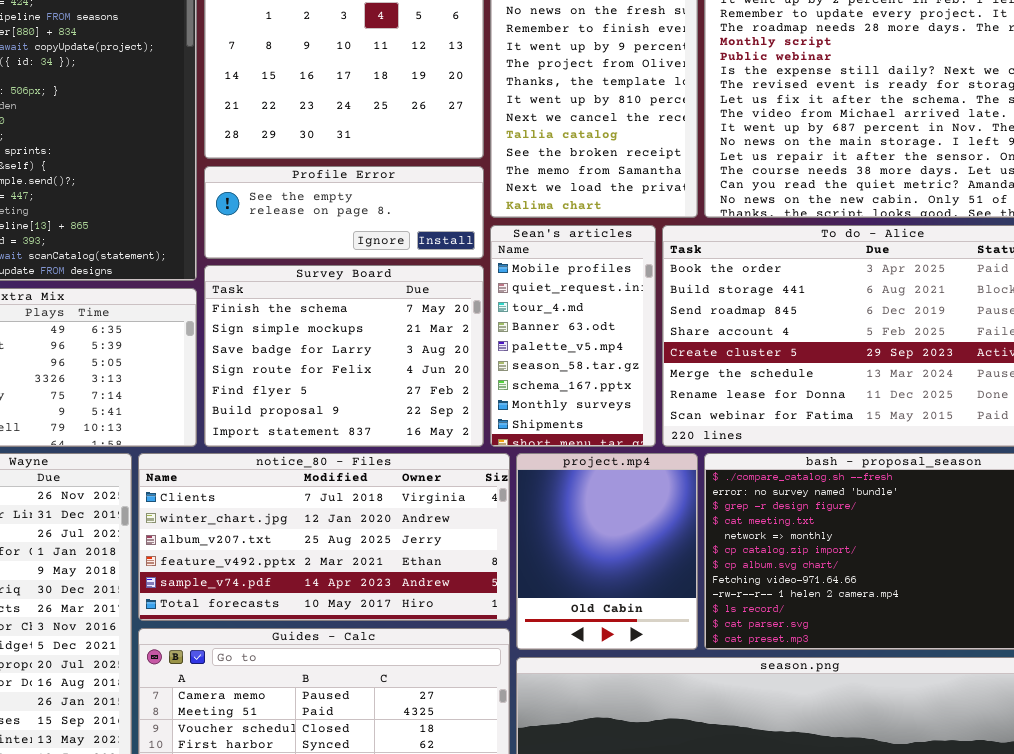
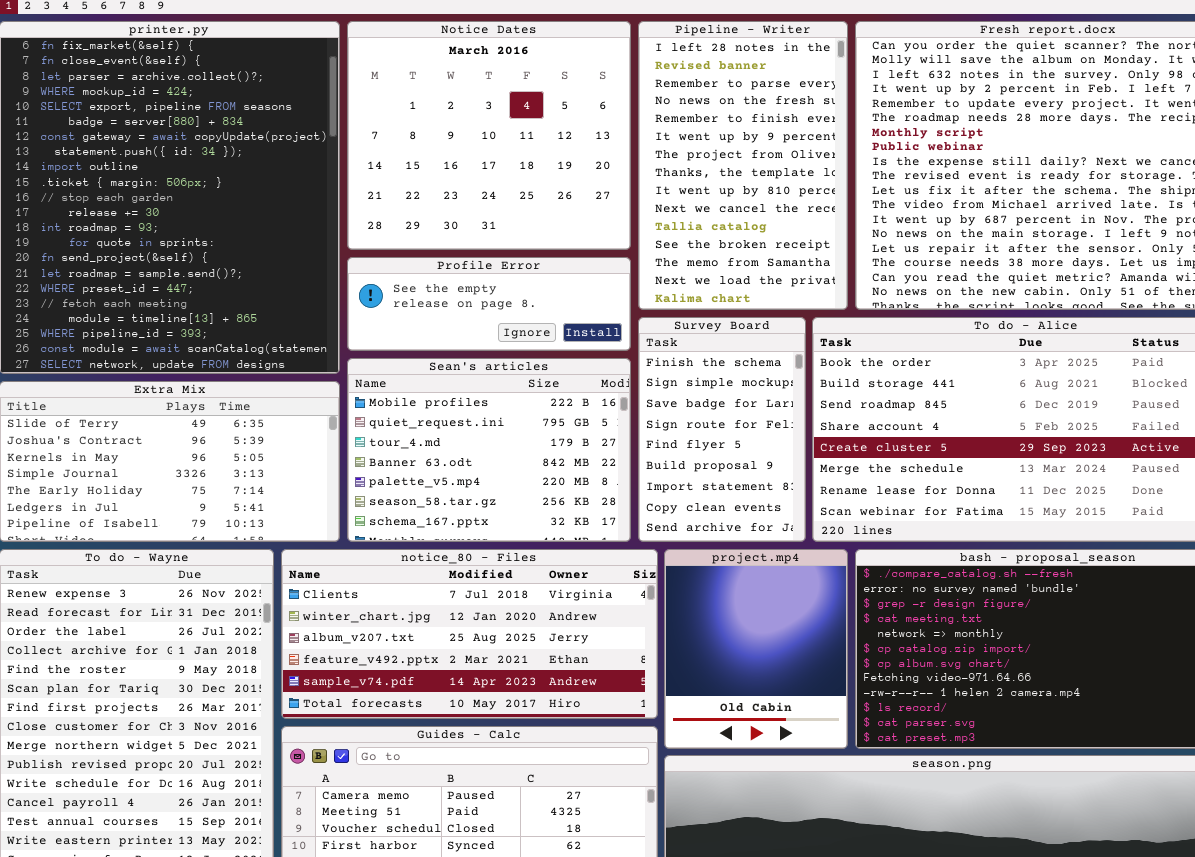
Sean's articles: [490,225,656,447] -> [347,358,631,542], moved, resized
Survey Board: [204,265,484,447] -> [638,317,806,542], moved, resized

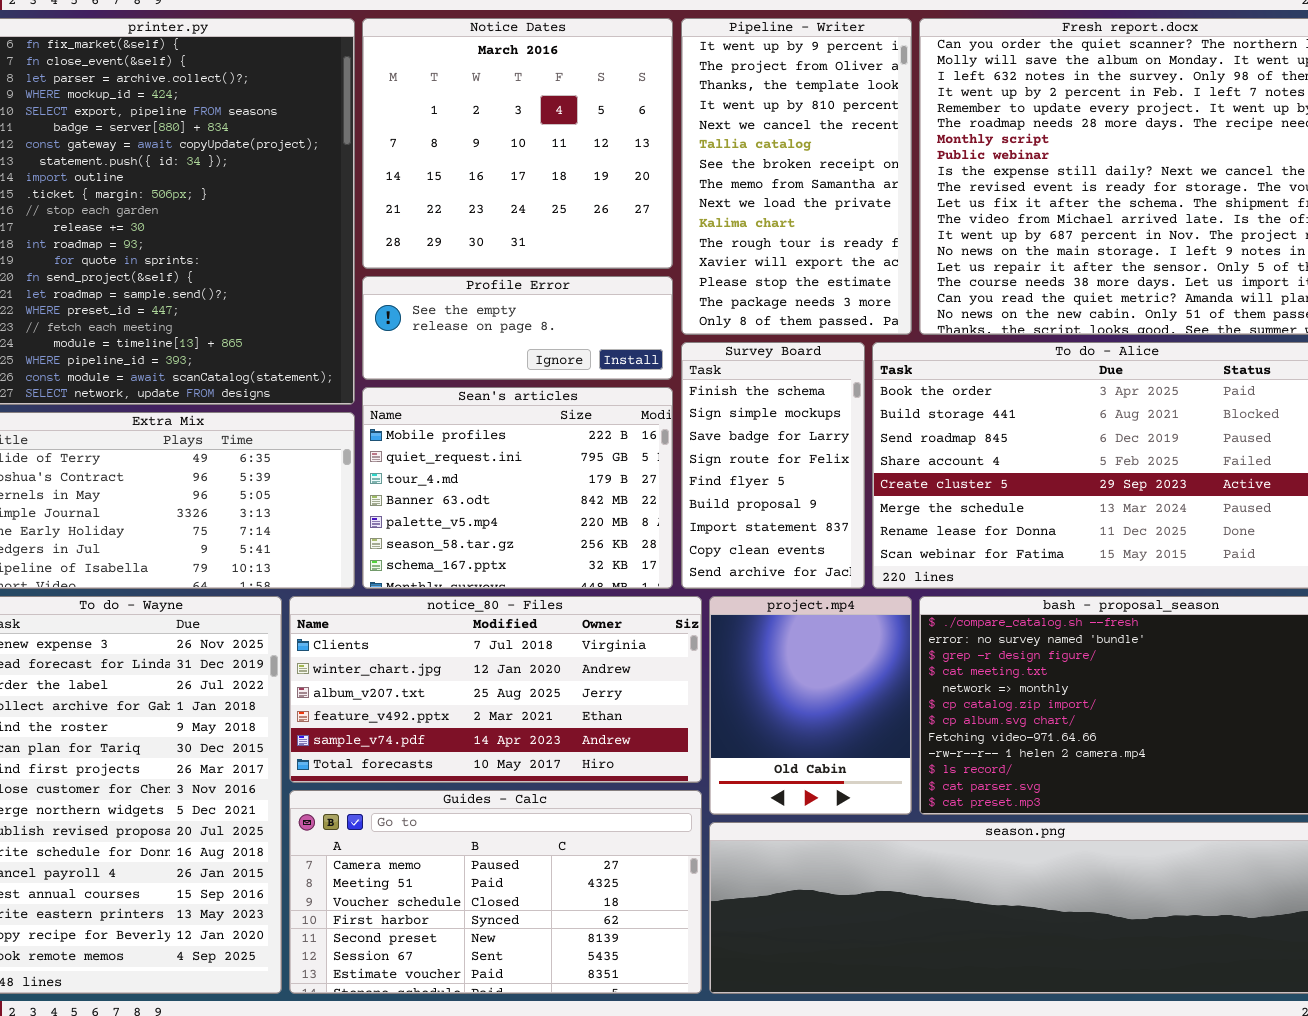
Pipeline - Writer: [638,21,848,310] -> [681,18,912,335], scrolled down 5 rows

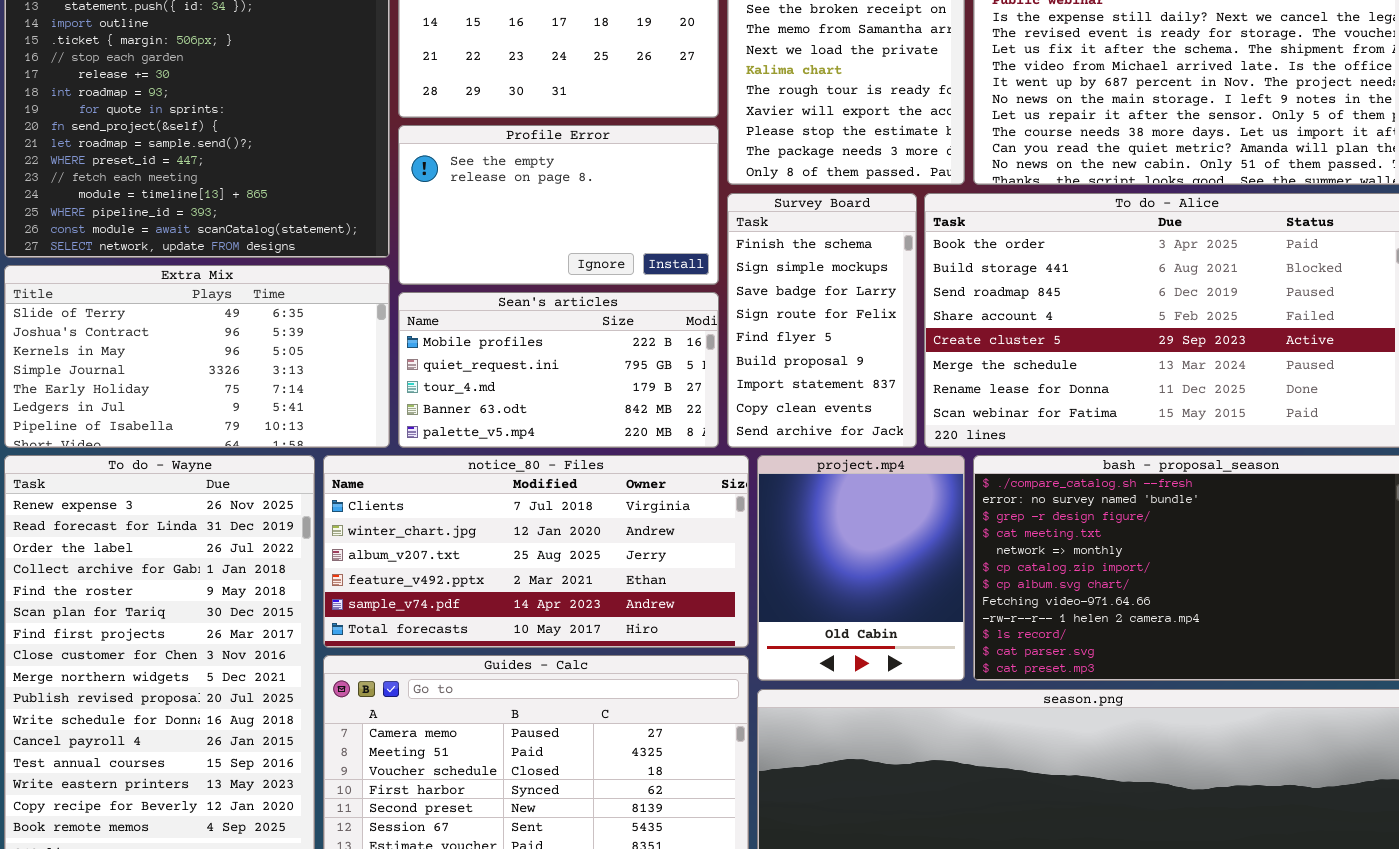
Profile Error: [362,276,673,380] -> [398,125,719,285], resized
Sean's articles: [362,387,673,589] -> [398,292,719,448], resized

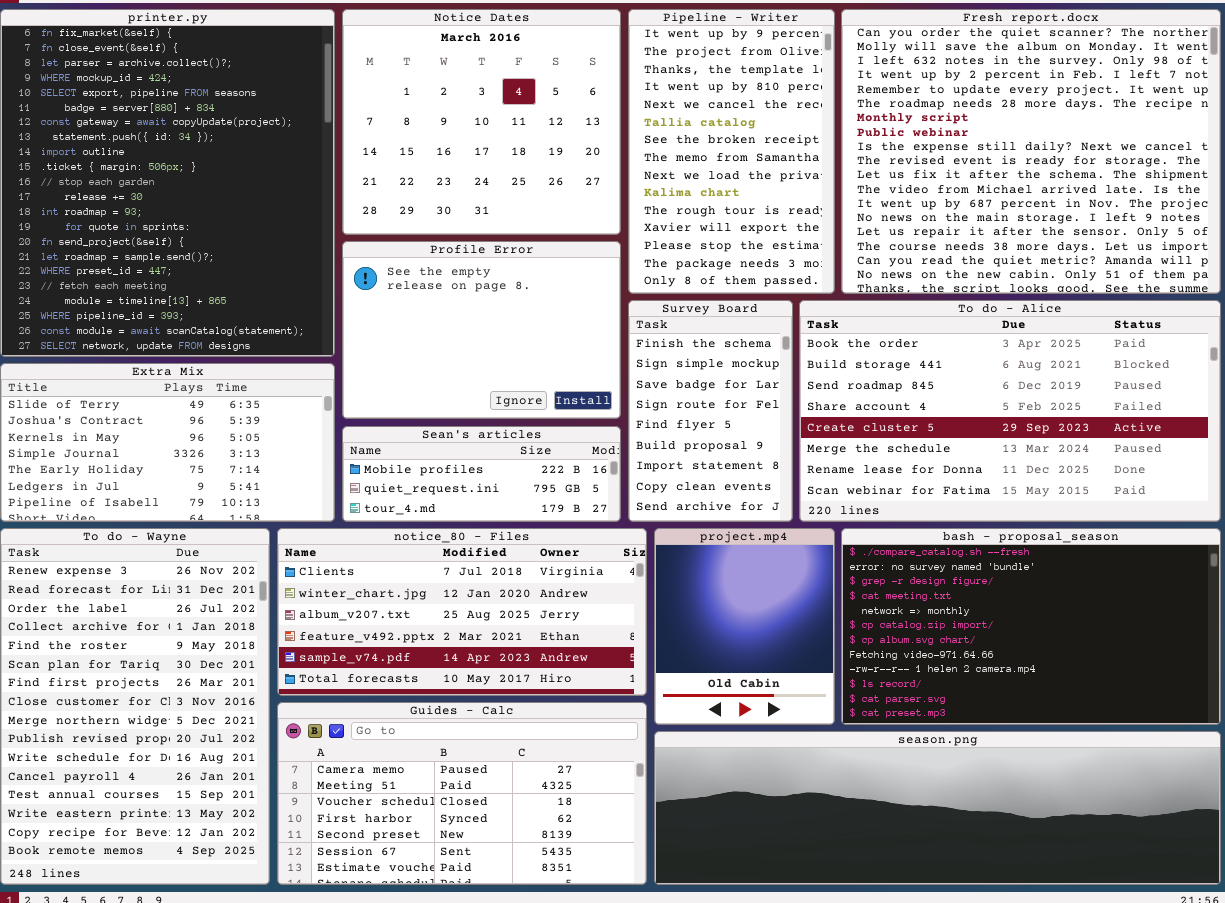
Profile Error: [398,125,719,285] -> [342,241,621,419], resized
Sean's articles: [398,292,719,448] -> [342,426,621,522], resized

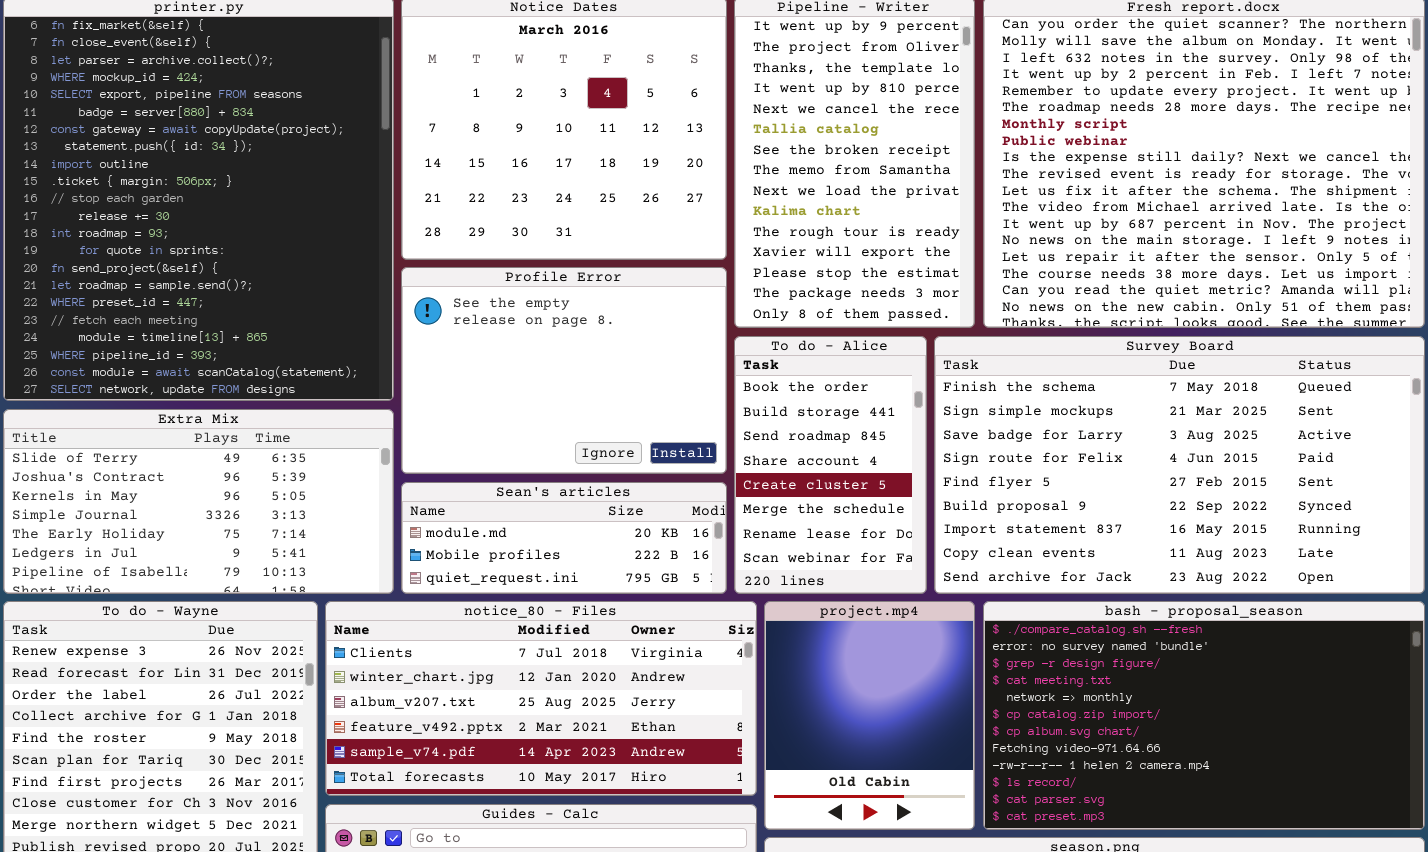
Survey Board: [628,300,793,522] -> [934,336,1425,594], moved, resized
To do - Alice: [799,300,1221,522] -> [734,336,927,594], moved, resized
Sean's articles: [342,426,621,522] -> [401,482,727,594], scrolled up 1 row

